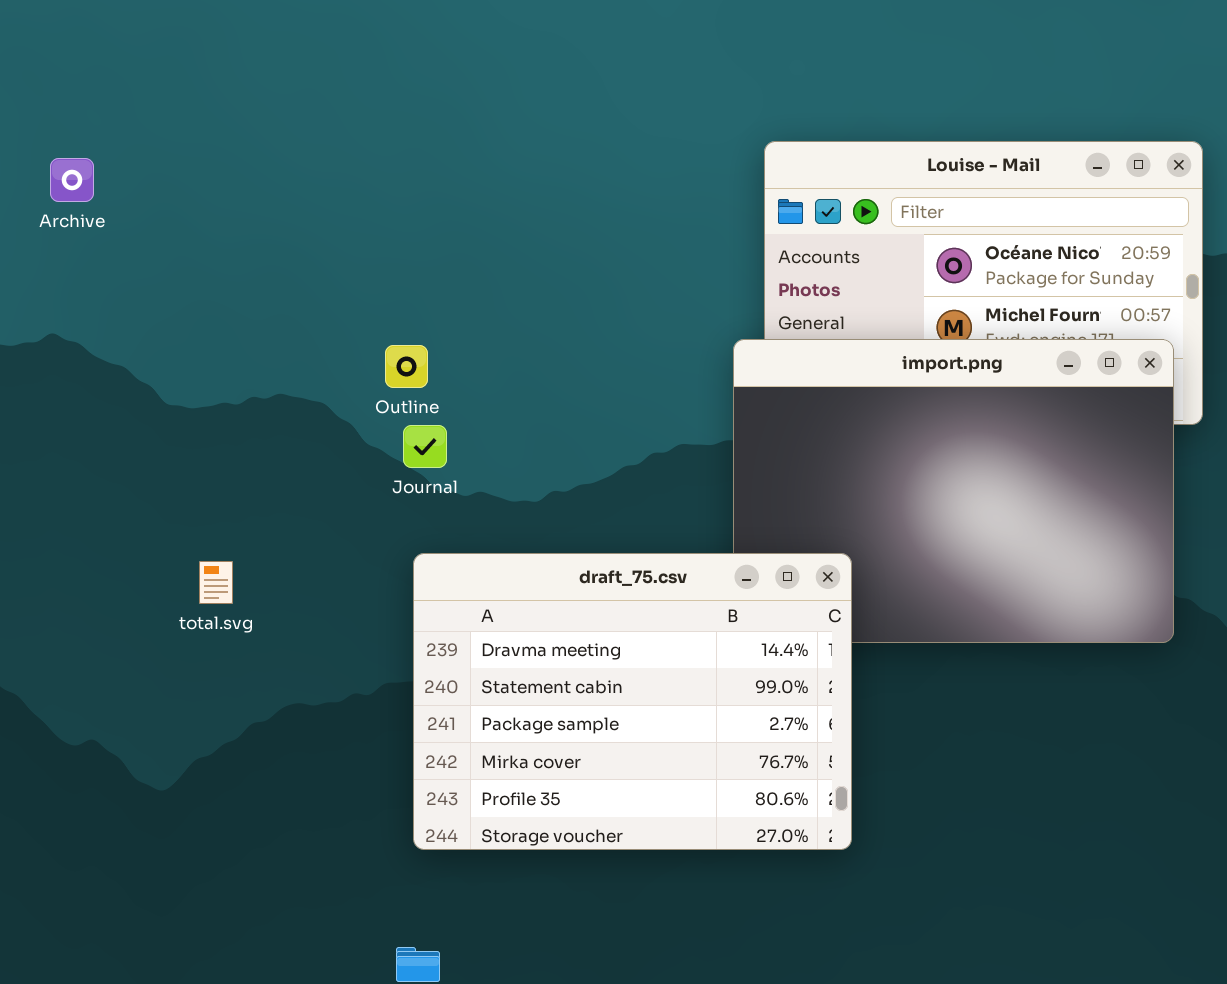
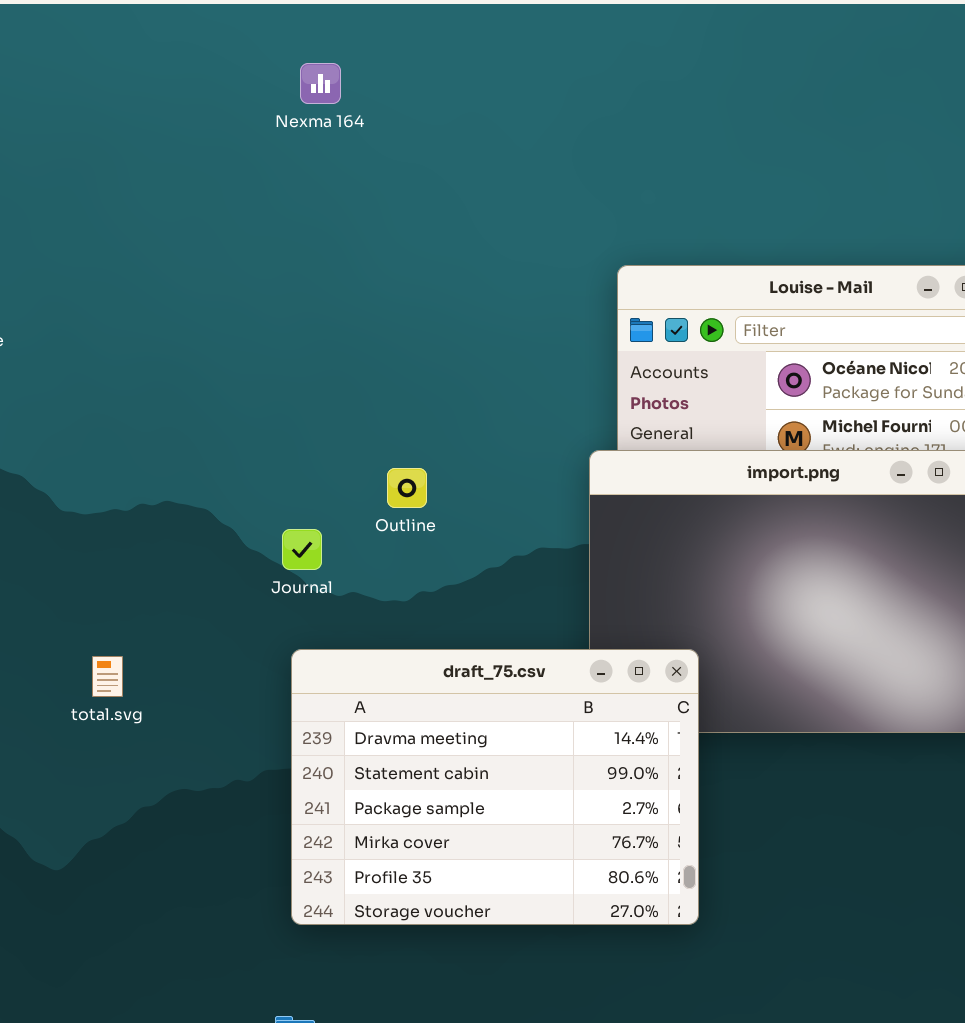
Outline: [385,345,428,388] -> [387,468,427,508], moved

